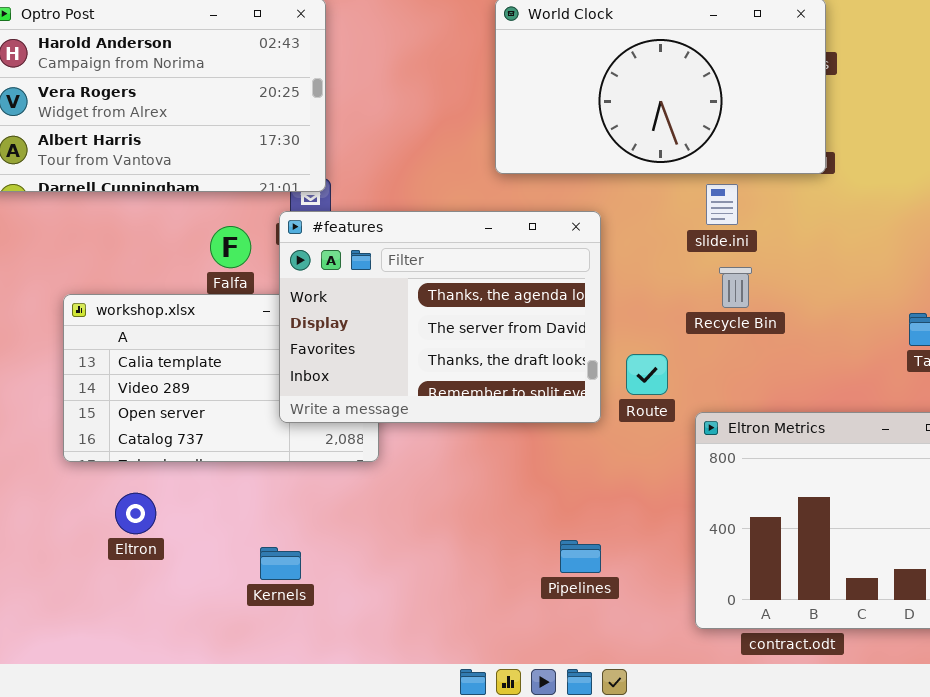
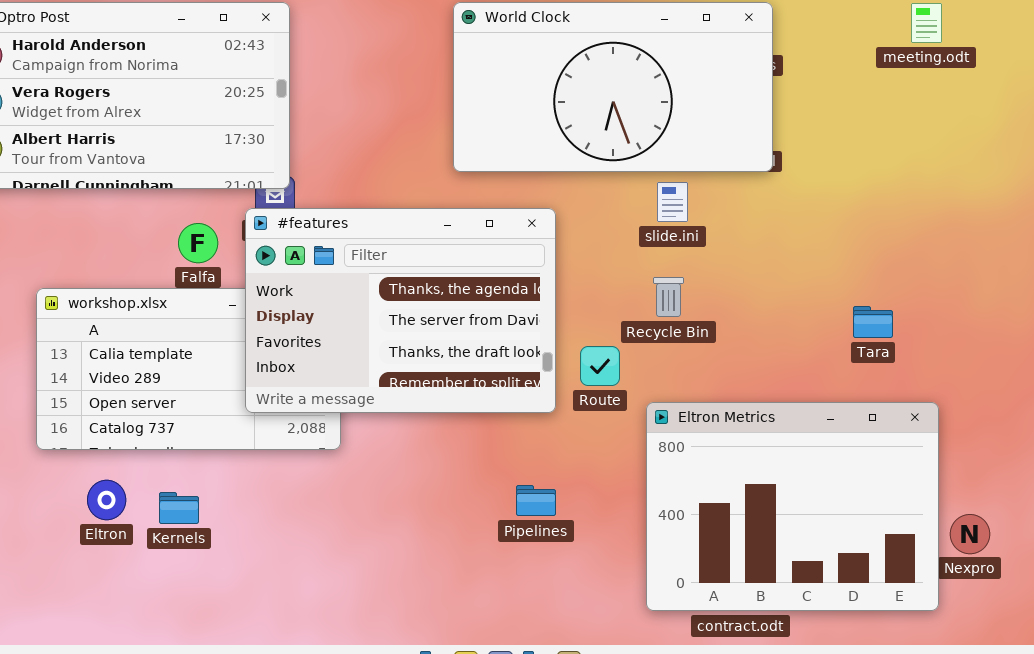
Recycle Bin: [719,267,752,308] -> [653,277,684,317], moved
Pipelines: [560,540,601,573] -> [516,485,556,516], moved
Kernels: [260,547,301,580] -> [159,492,199,524], moved

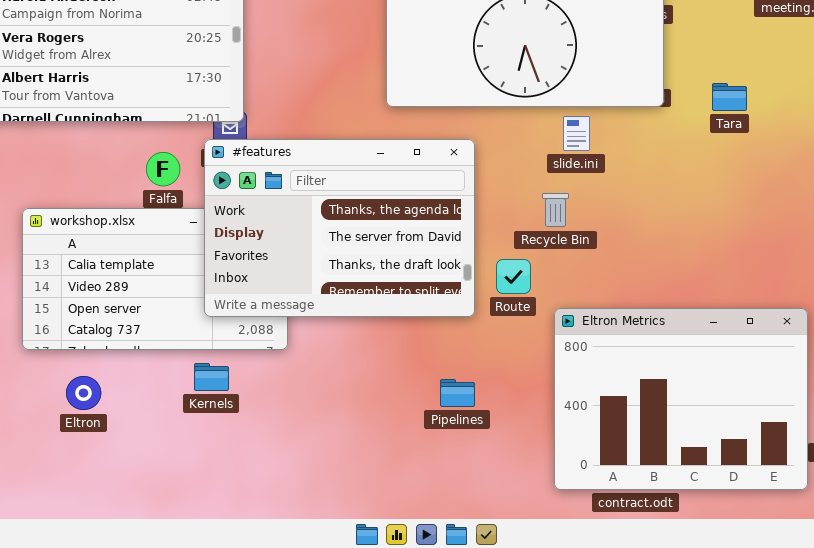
Recycle Bin: [653,277,684,317] -> [542,193,569,227], moved
Tara: [853,306,893,338] -> [712,83,747,111], moved
Kernels: [159,492,199,524] -> [194,363,229,391], moved

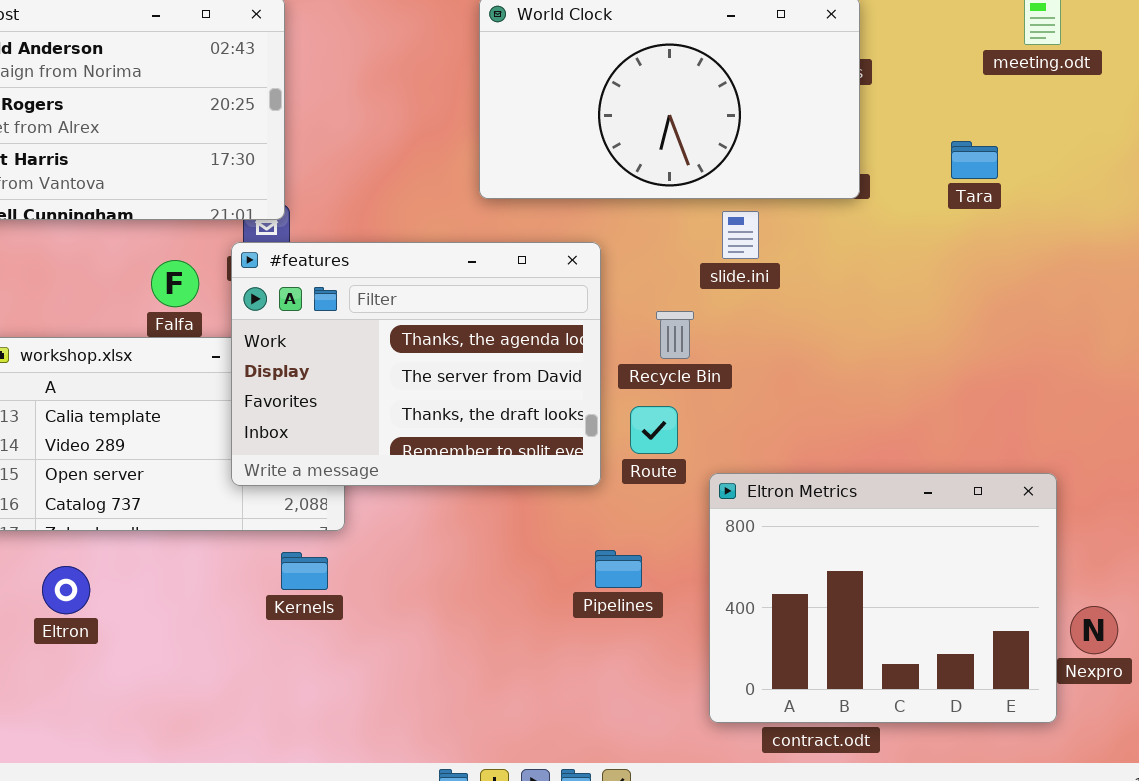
Tara: [712,83,747,111] -> [951,141,998,179], moved
Recycle Bin: [542,193,569,227] -> [656,311,694,359], moved
Kernels: [194,363,229,391] -> [281,552,328,590], moved
Pipelines: [440,379,475,407] -> [595,550,642,588], moved

